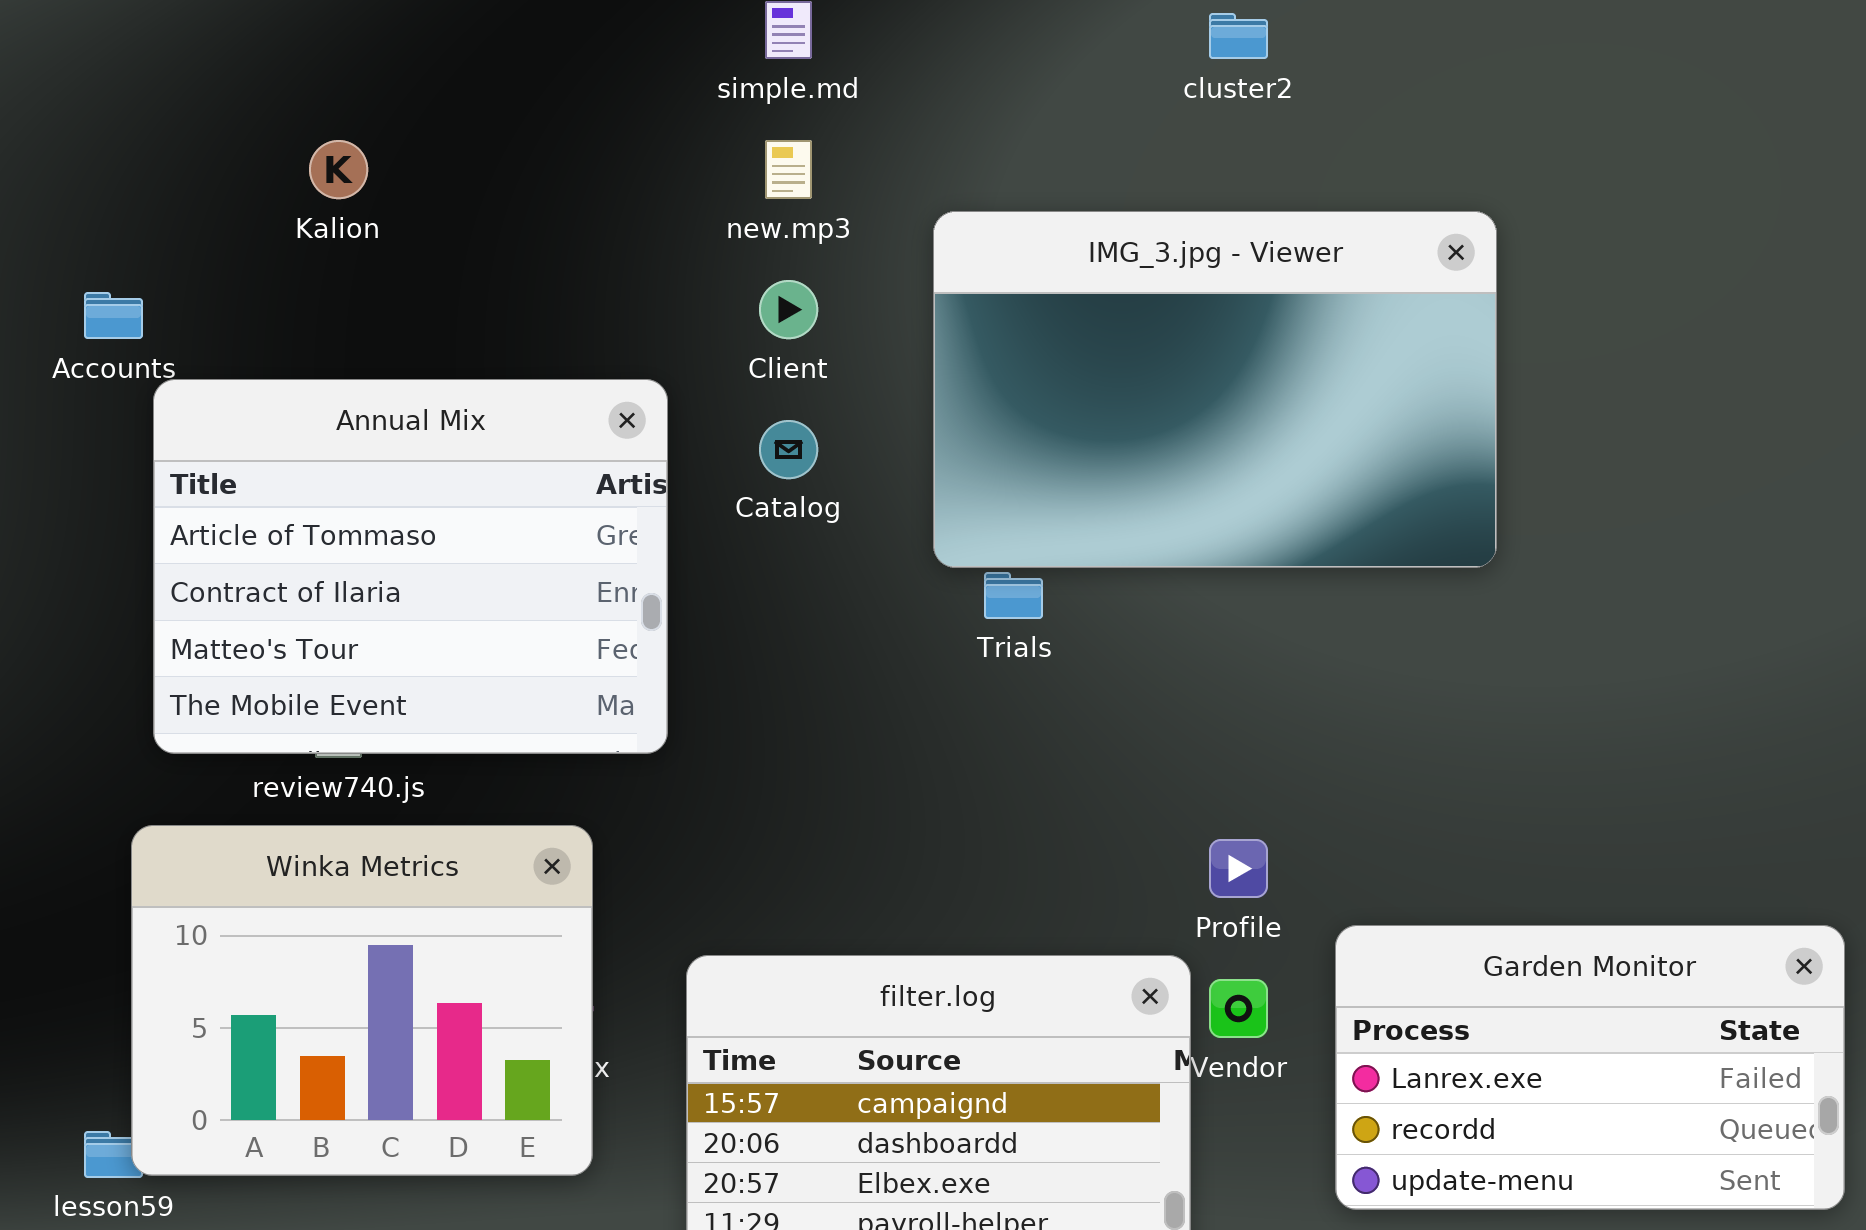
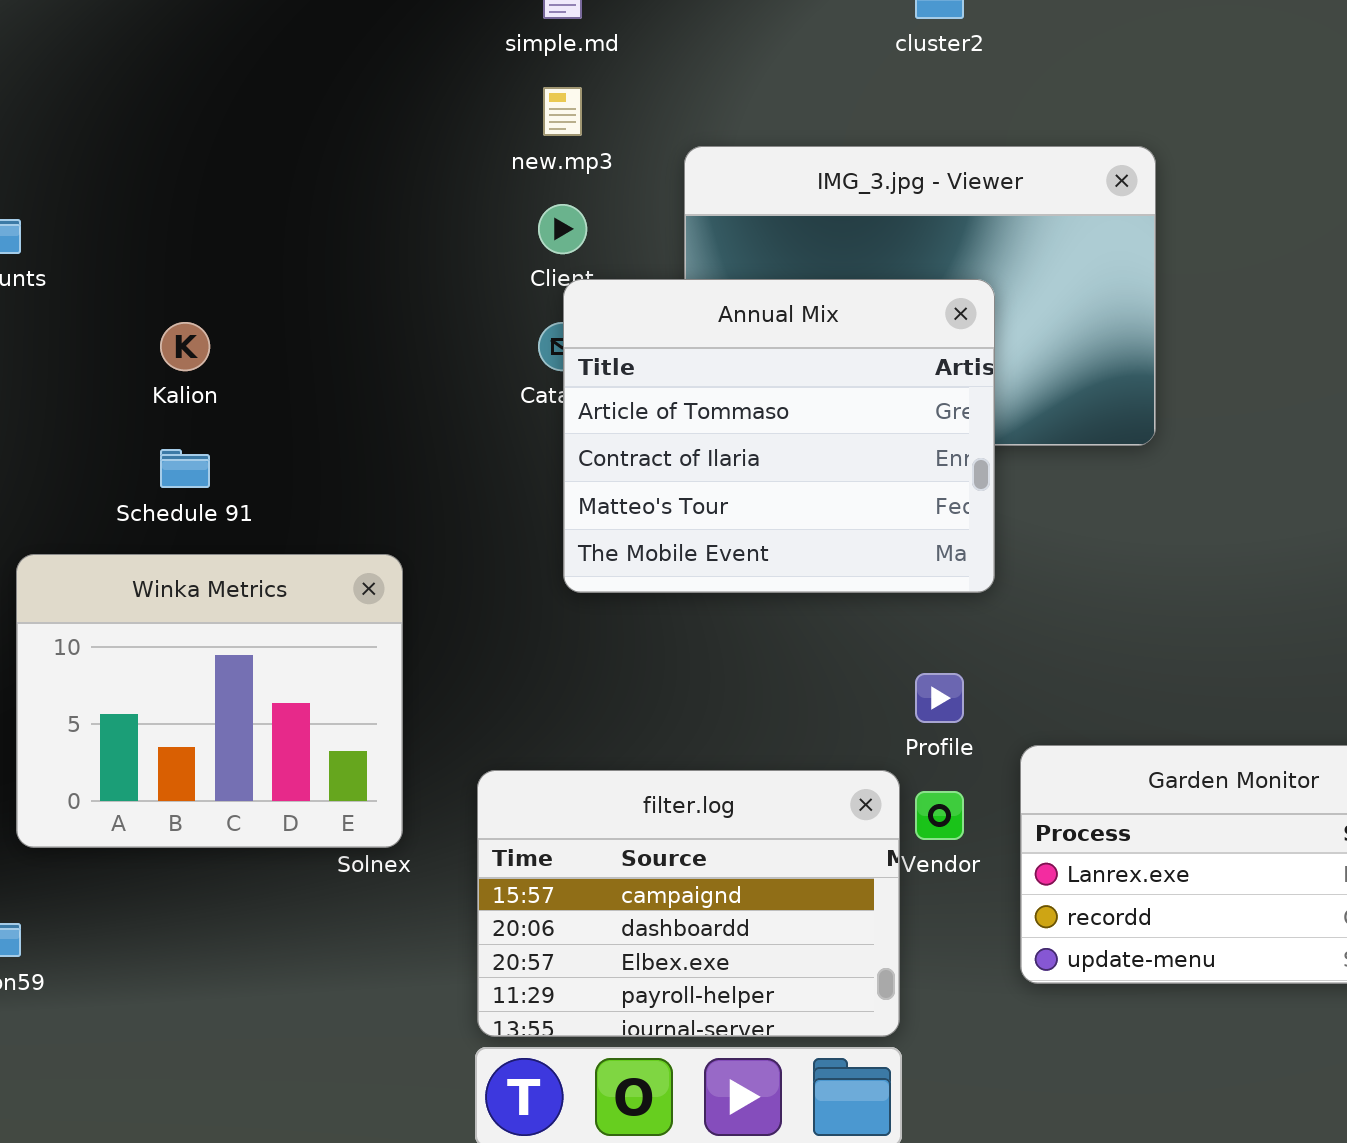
Kalion: [309,140,368,199] -> [160,322,210,371], moved
Annual Mix: [153,379,668,754] -> [563,279,995,593], moved
Winka Metrics: [131,825,593,1176] -> [16,554,403,848], moved

